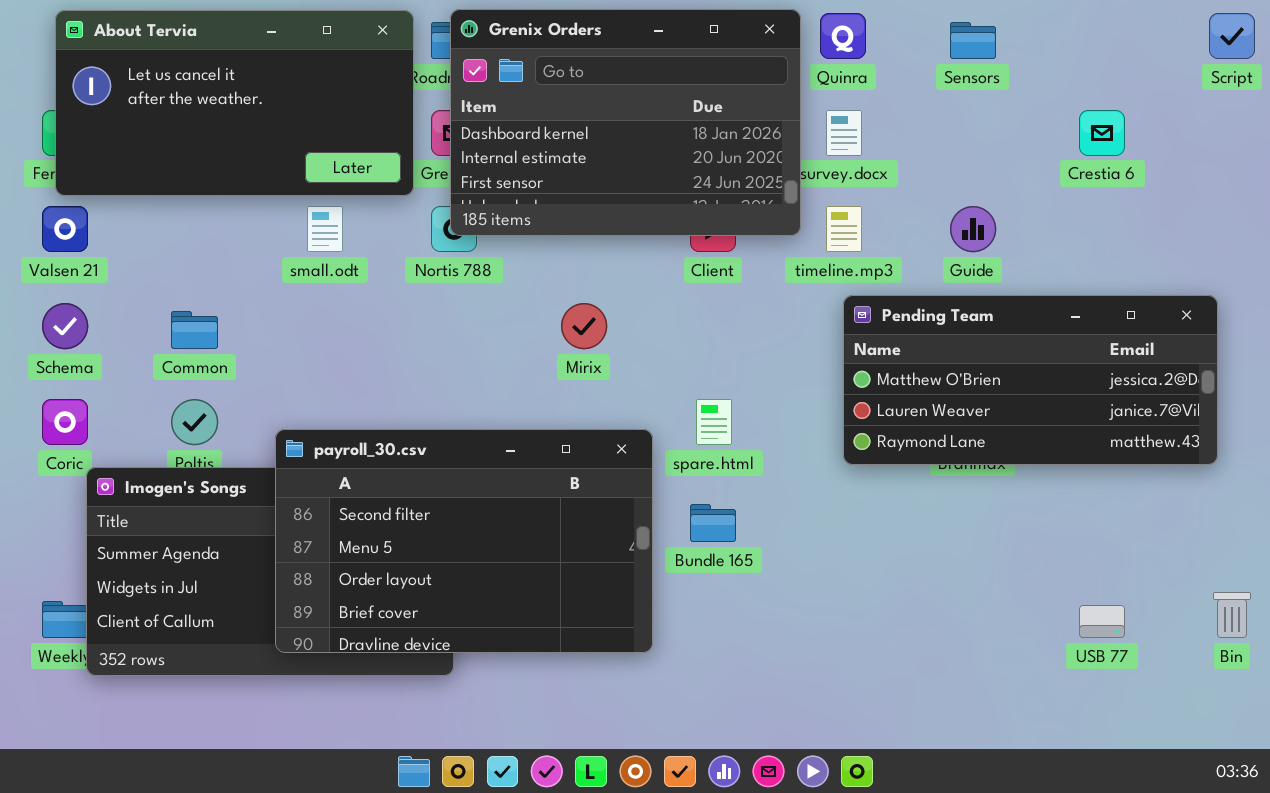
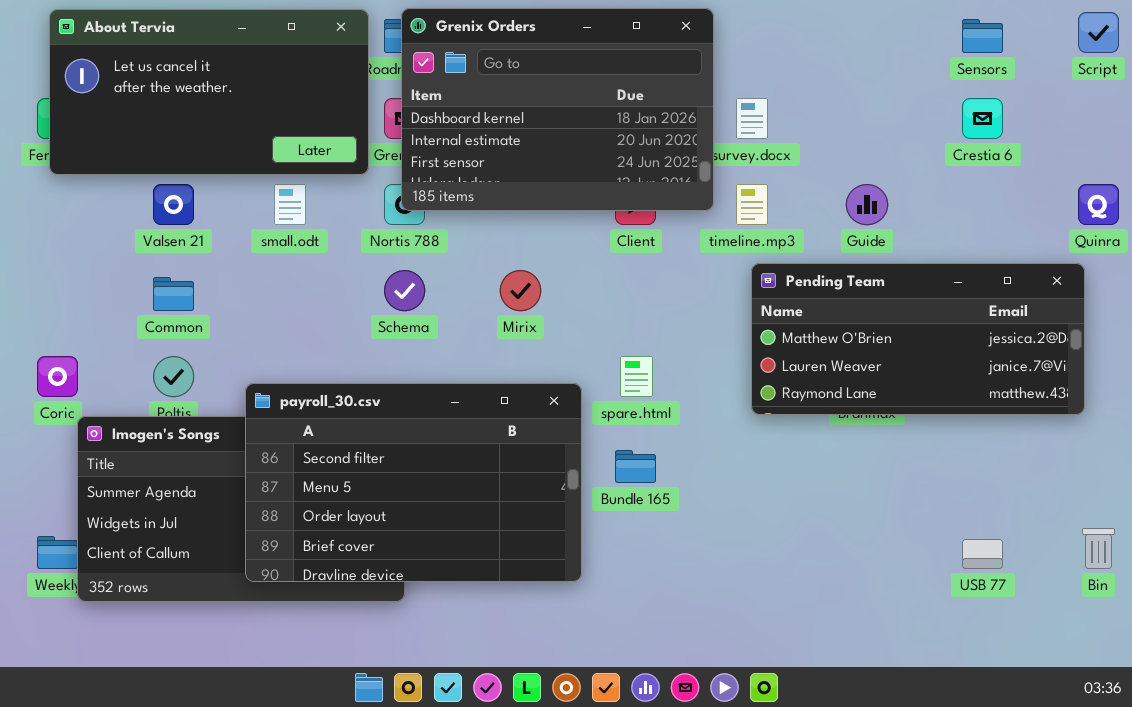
Quinra: [820,13,866,59] -> [1078,184,1119,225], moved
Sensors: [950,22,996,59] -> [962,19,1003,53], moved
Valsen 21: [42,206,88,252] -> [153,184,194,225], moved
Schema: [42,303,88,349] -> [384,270,425,311], moved

